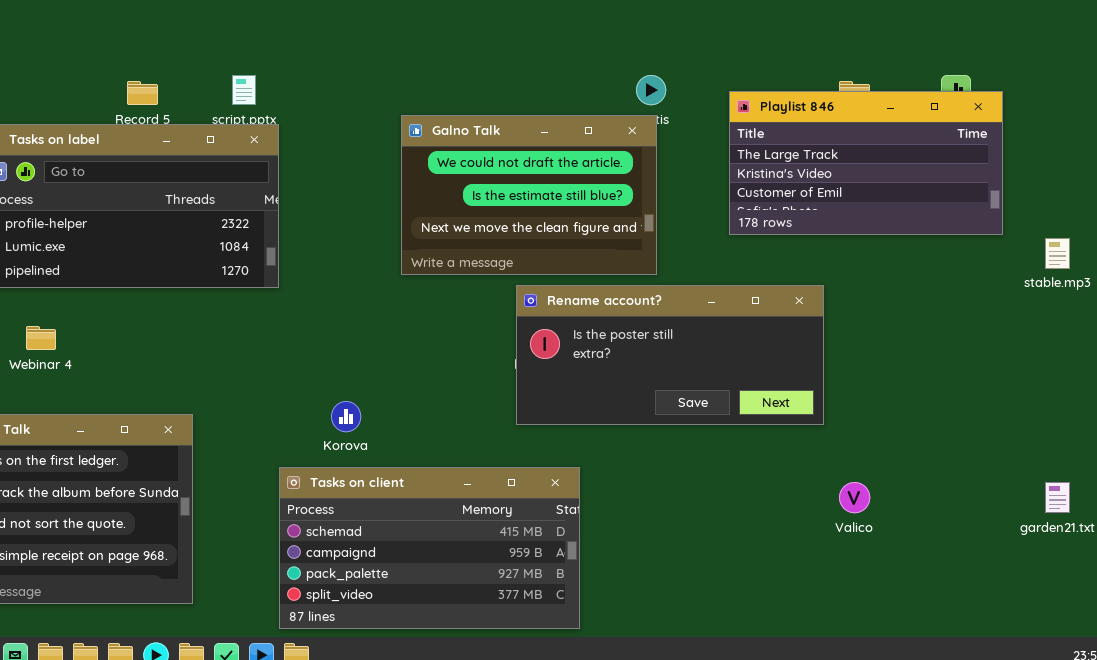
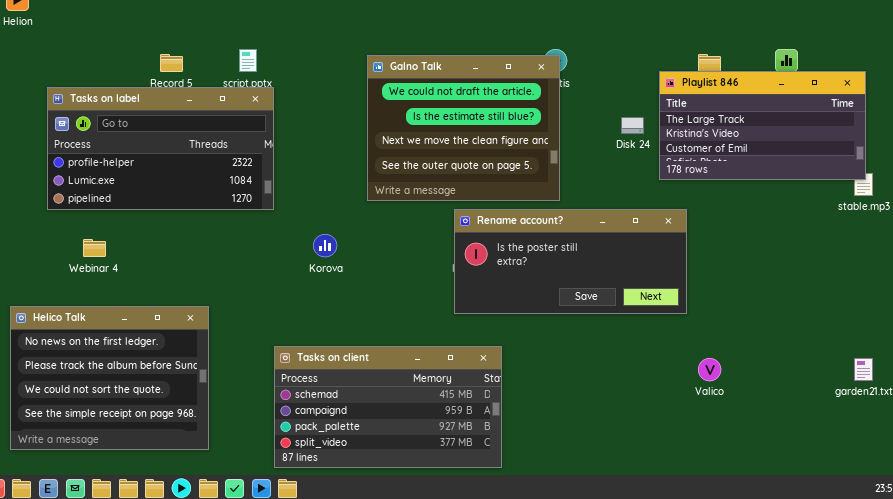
Playlist 846: [729,91,1003,235] -> [659,71,866,180], moved
Galno Talk: [401,115,657,275] -> [367,55,560,201], resized
Korova: [331,401,361,432] -> [313,234,337,257], moved

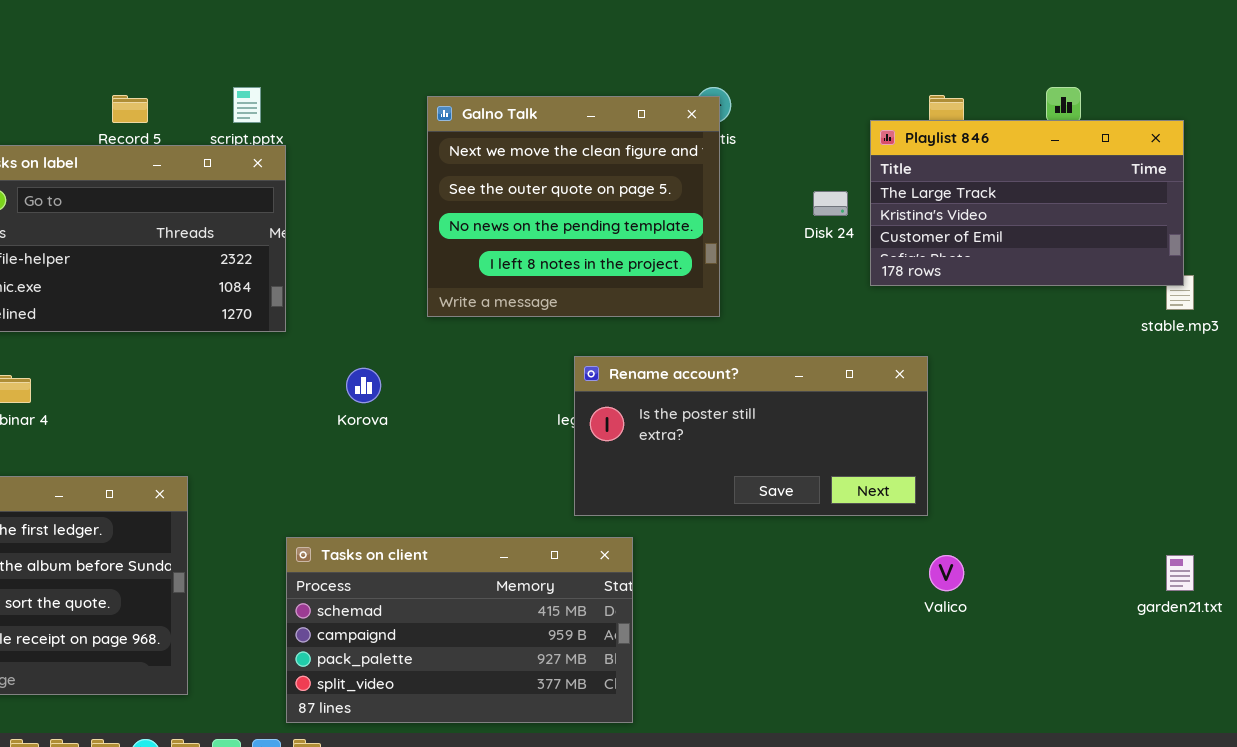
Galno Talk: [367,55,560,201] -> [427,96,720,317], scrolled down 2 rows
Rename account?: [454,209,687,314] -> [574,356,928,516], moved

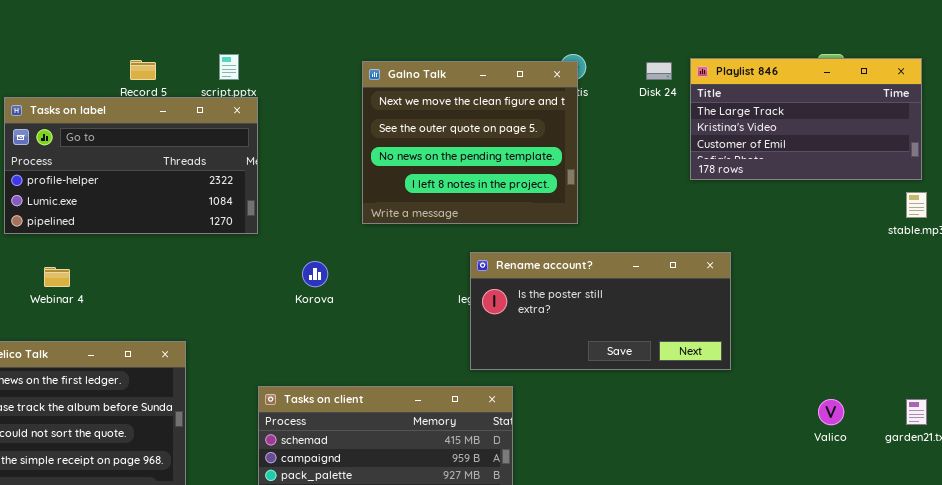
Playlist 846: [870,120,1184,286] -> [690,58,922,180], moved
Disk 24: [813,191,848,216] -> [646,62,672,80], moved
Valico: [929,555,964,591] -> [818,399,844,425], moved

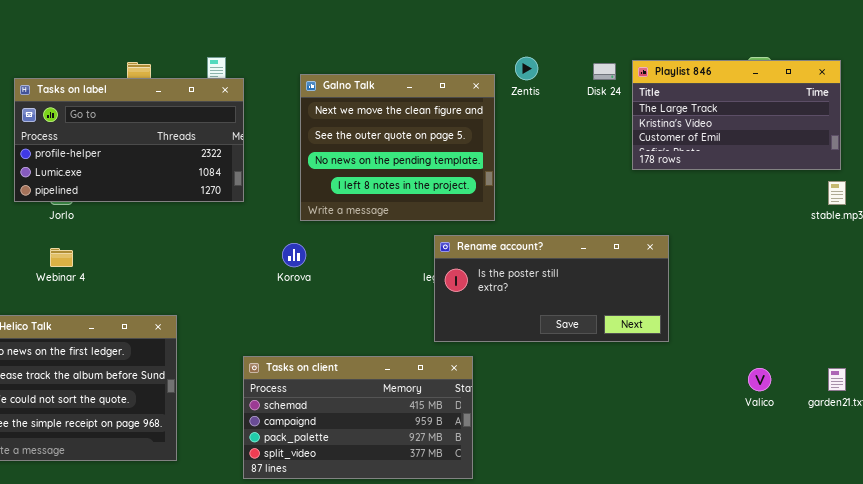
Galno Talk: [362,61,578,224] -> [300,74,495,221], moved
Tasks on label: [4,97,258,234] -> [14,78,244,202], moved

